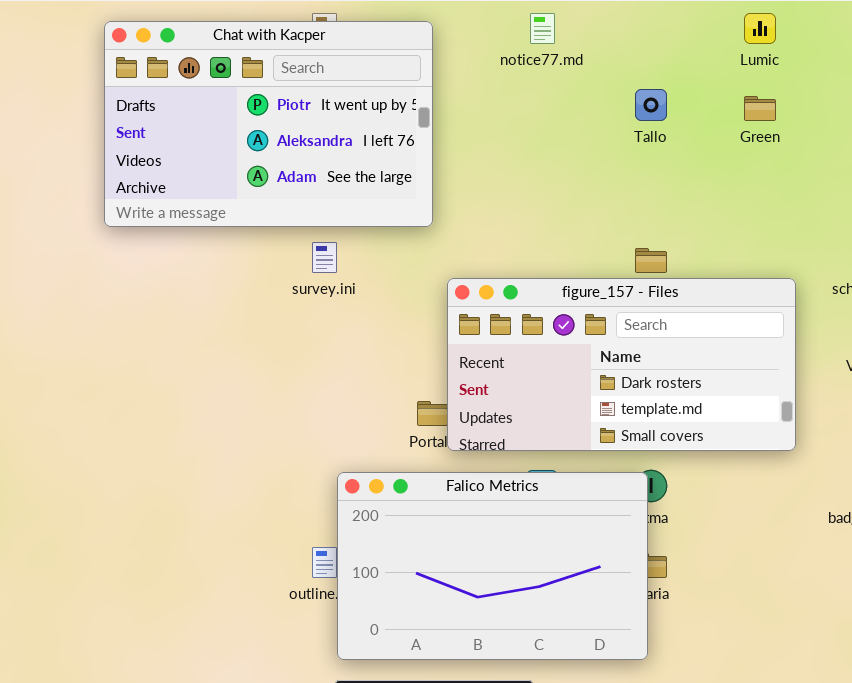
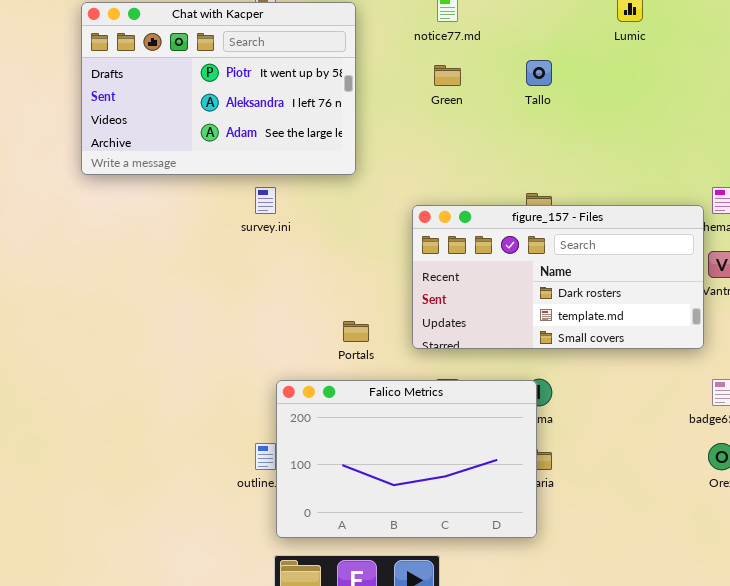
Green: [744,96,776,121] -> [434,65,461,86], moved
figure_157 - Files: [447,278,796,451] -> [412,205,704,349], moved

